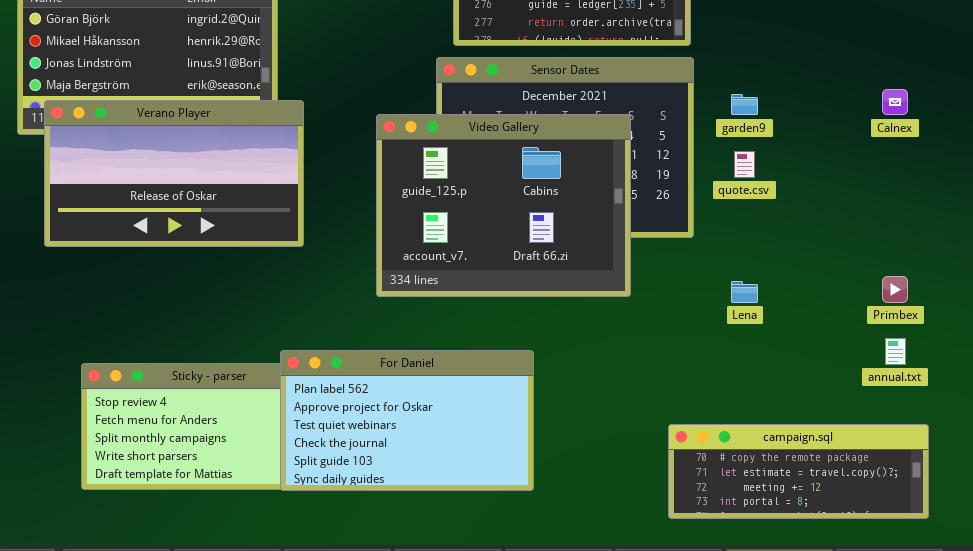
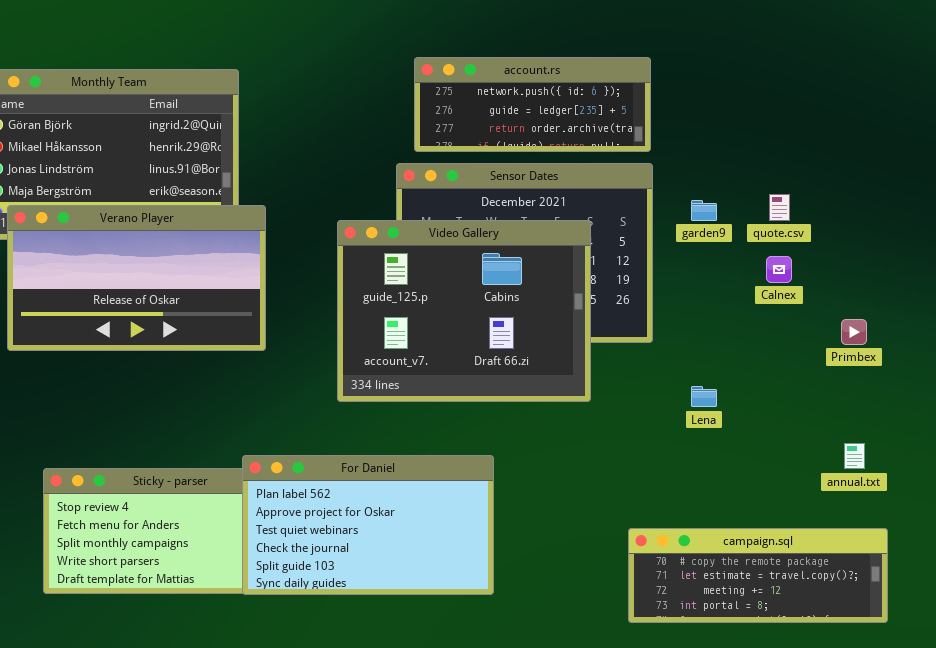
Calnex: [882,89,908,115] -> [766,256,792,283], moved
quote.csv: [734,151,755,178] -> [769,194,790,221], moved
Primbex: [882,276,908,303] -> [841,319,867,345], moved

